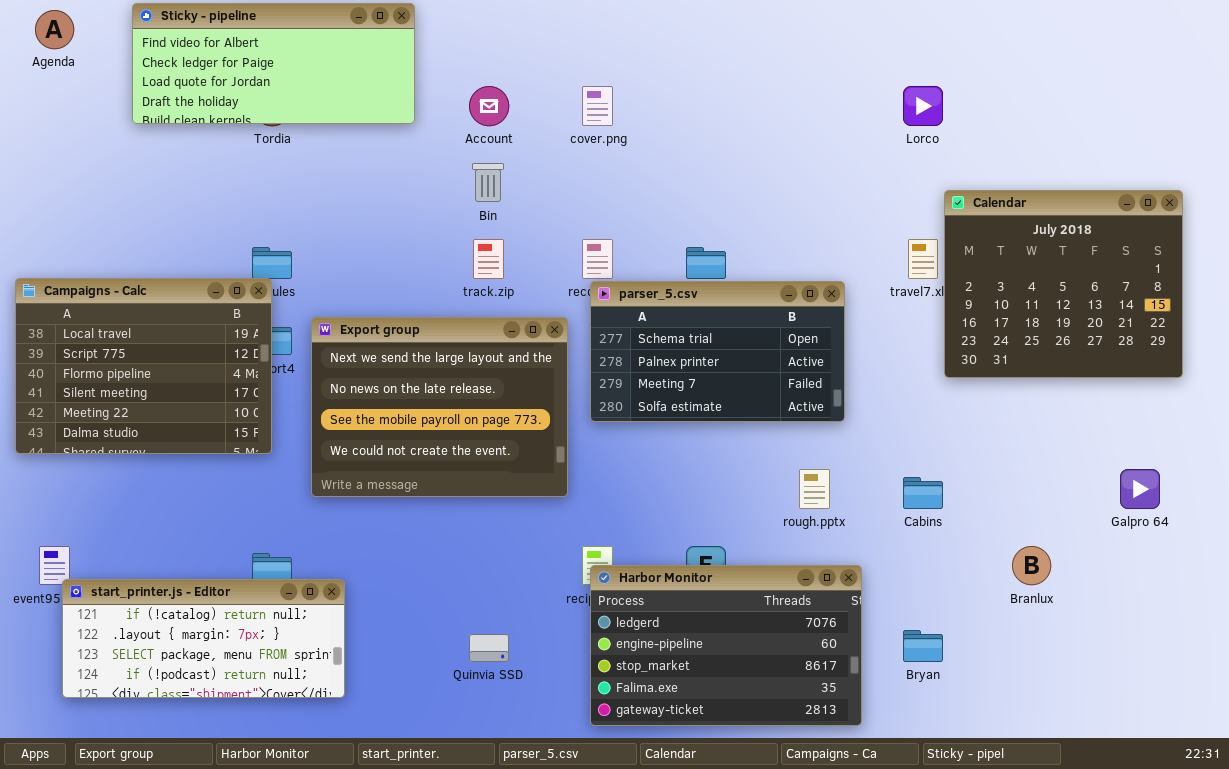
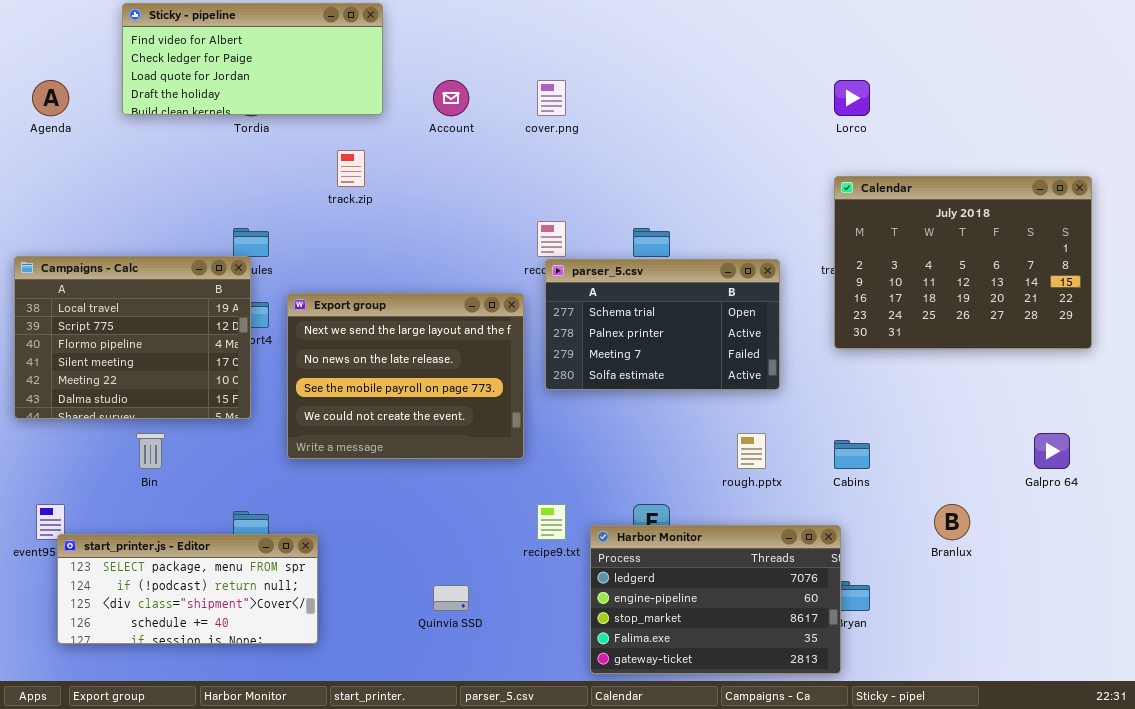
Agenda: [35,10,74,49] -> [32,80,69,116], moved
Bin: [472,163,504,202] -> [136,433,165,469], moved
Calendar: [944,190,1183,378] -> [834,176,1092,349], resized
track.zip: [473,239,504,279] -> [337,150,365,187], moved
Harbor Monitor: [590,565,862,726] -> [590,525,841,674], moved
start_printer.js - Editor: [62,579,345,698] -> [57,534,318,644], scrolled down 2 rows

